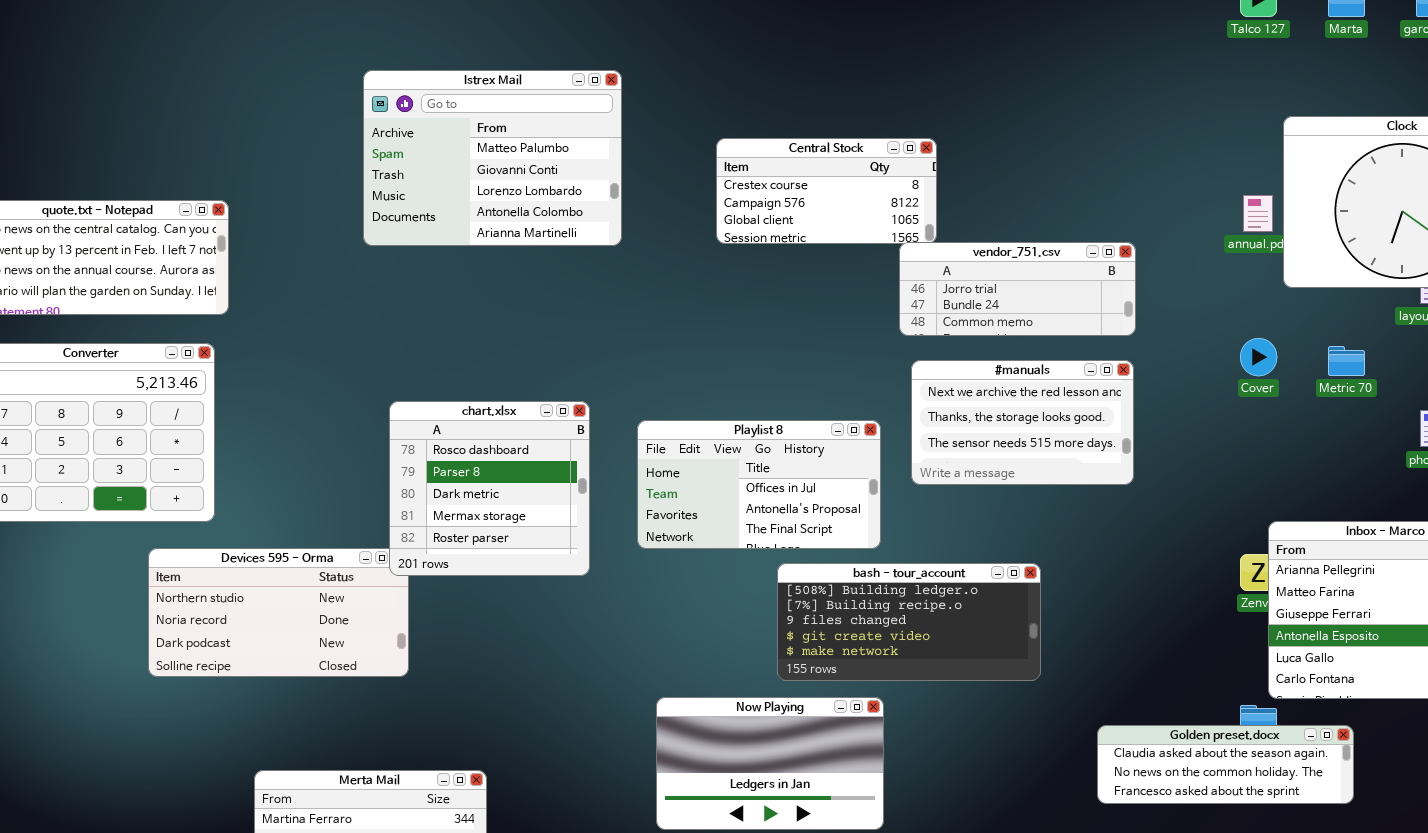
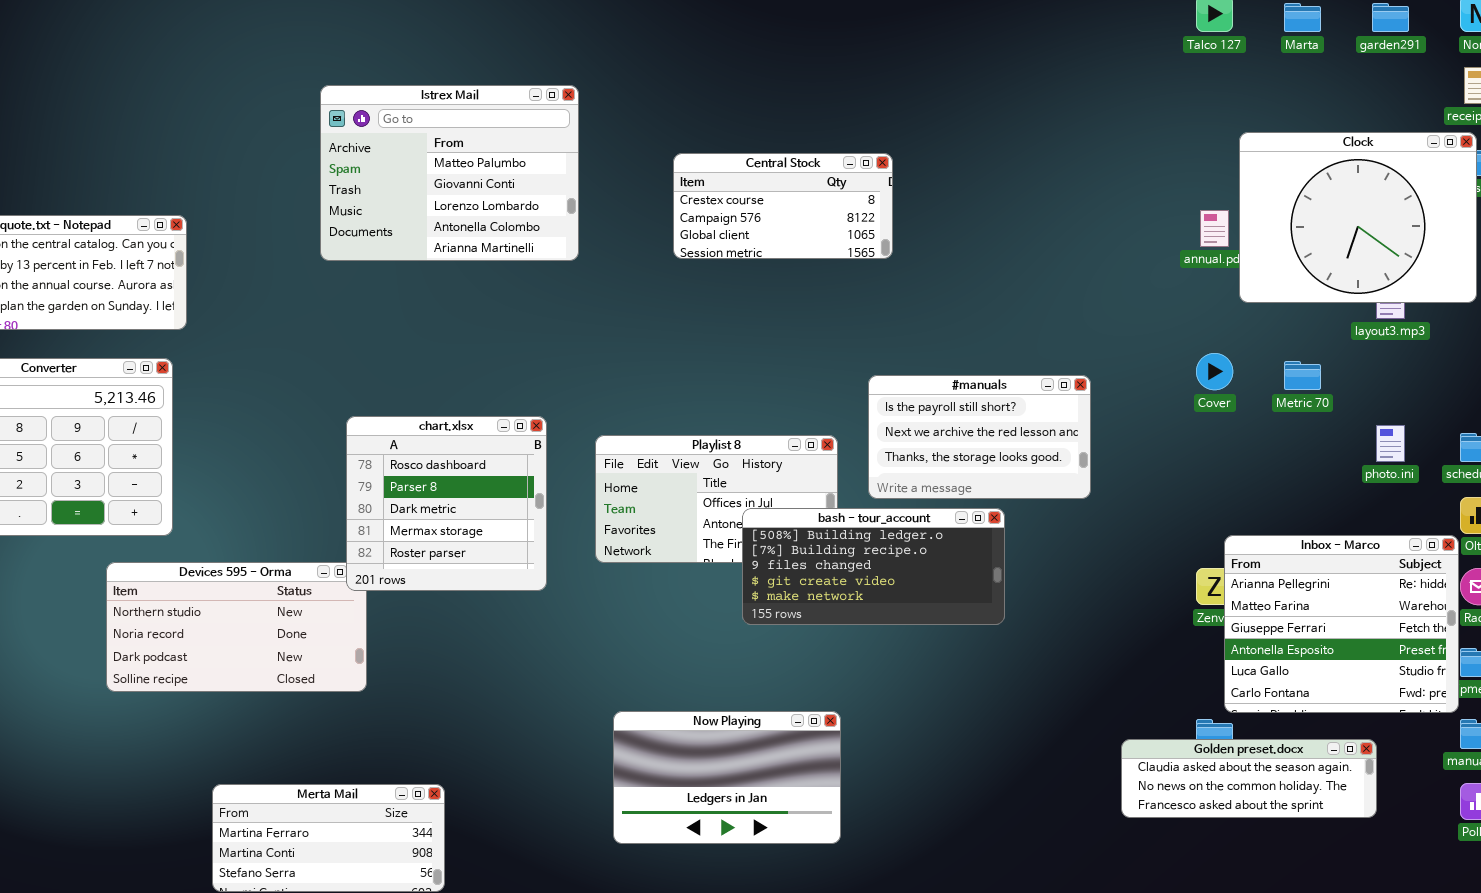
vendor_751.csv: [899,242,1136,336] -> none, closed
#manuals: [911,360,1134,485] -> [868,375,1091,499], scrolled up 1 row
bash - tour_account: [777,563,1041,681] -> [742,508,1005,625], moved
Golden preset.docx: [1097,725,1354,804] -> [1121,739,1377,818], moved

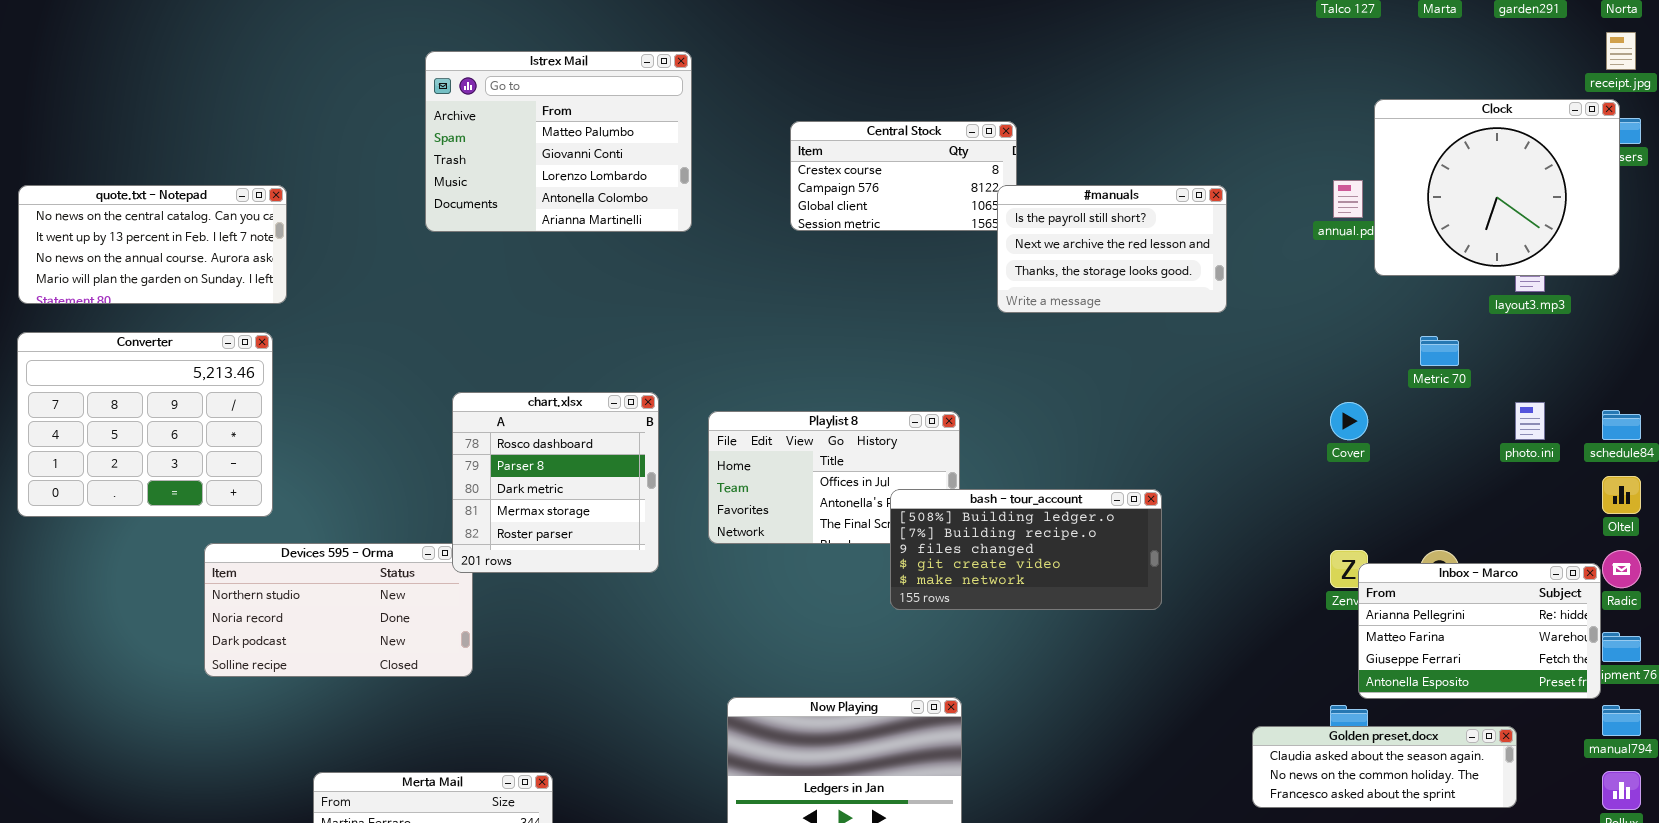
Cover: [1196,353,1233,390] -> [1330,402,1368,440], moved
#manuals: [868,375,1091,499] -> [997,185,1227,313], moved
bash - tour_account: [742,508,1005,625] -> [890,489,1162,610], moved
Inbox - Marco: [1224,535,1459,713] -> [1358,563,1601,699], resized

